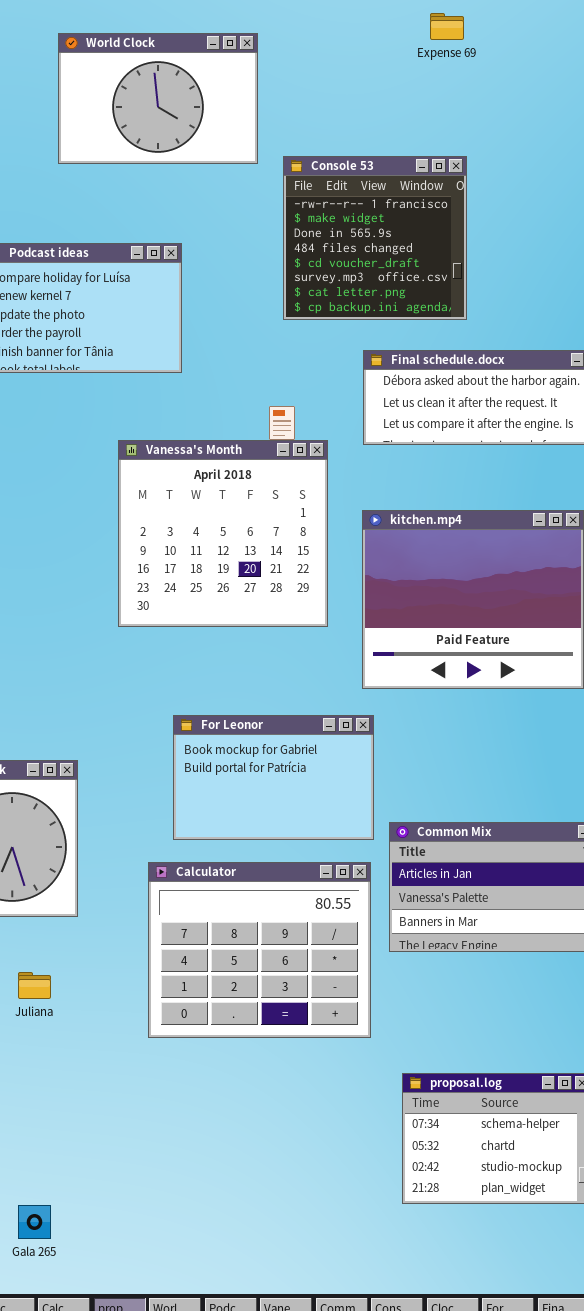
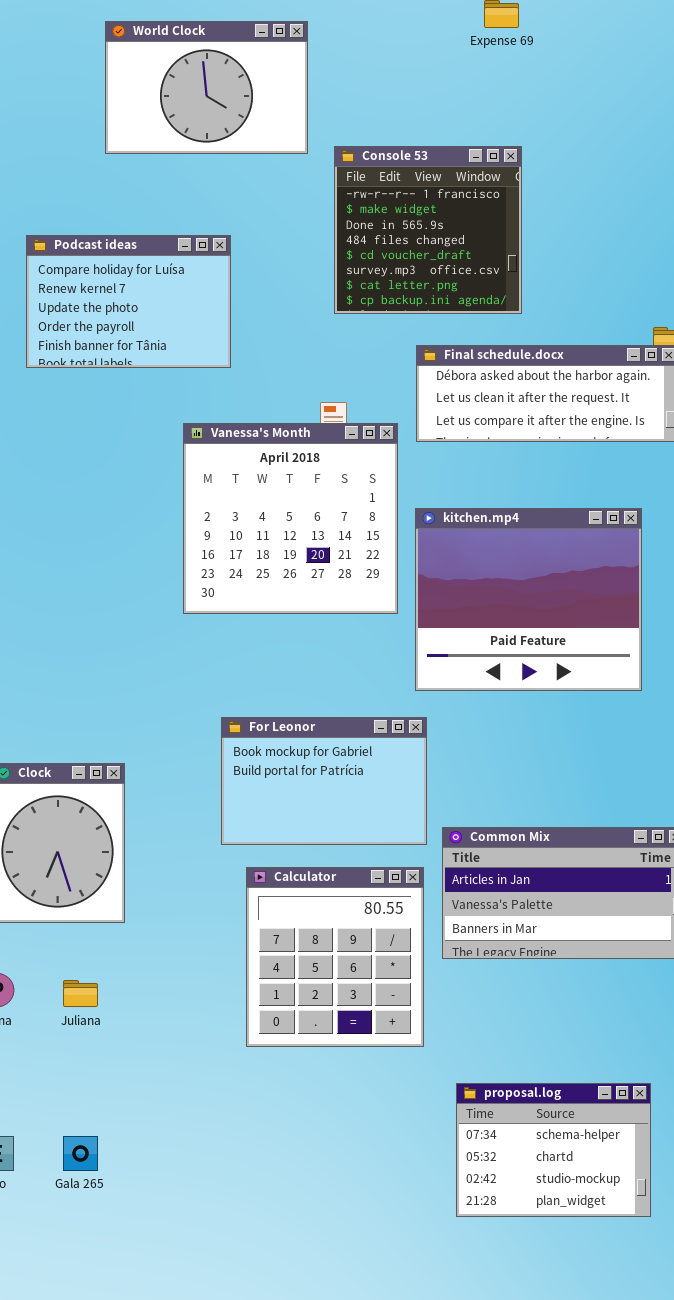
Vanessa's Month: [118,440,328,627] -> [183,423,398,614], moved
Calculator: [148,862,371,1038] -> [246,867,424,1047], resized
Gala 265: [18,1205,51,1239] -> [63,1136,98,1171], moved

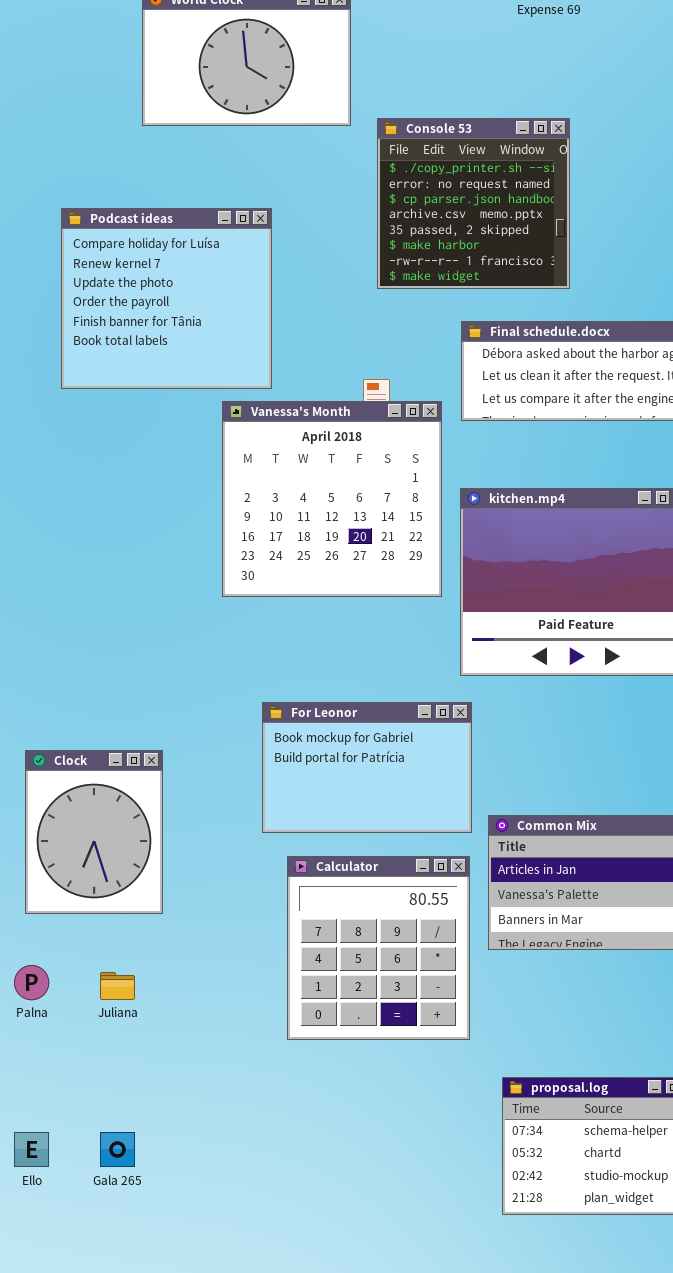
Console 53: [334,146,522,314] -> [377,118,570,289], scrolled up 6 rows
Podcast ideas: [26,235,231,368] -> [61,208,272,389], resized

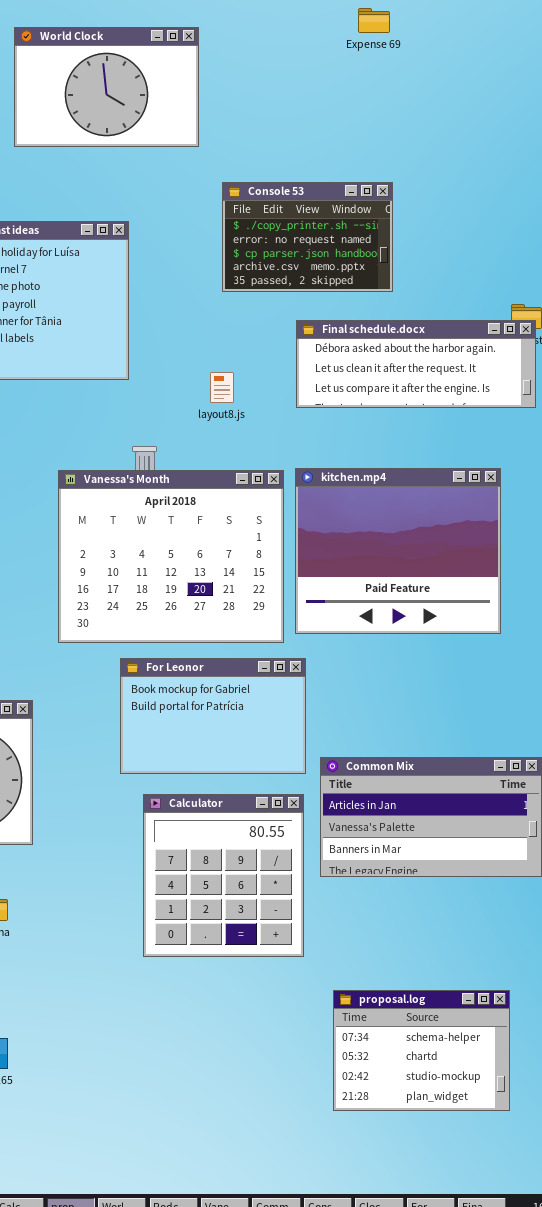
Console 53: [377,118,570,289] -> [222,182,393,292], resized
Vanessa's Month: [222,401,442,597] -> [58,470,284,643], moved, resized

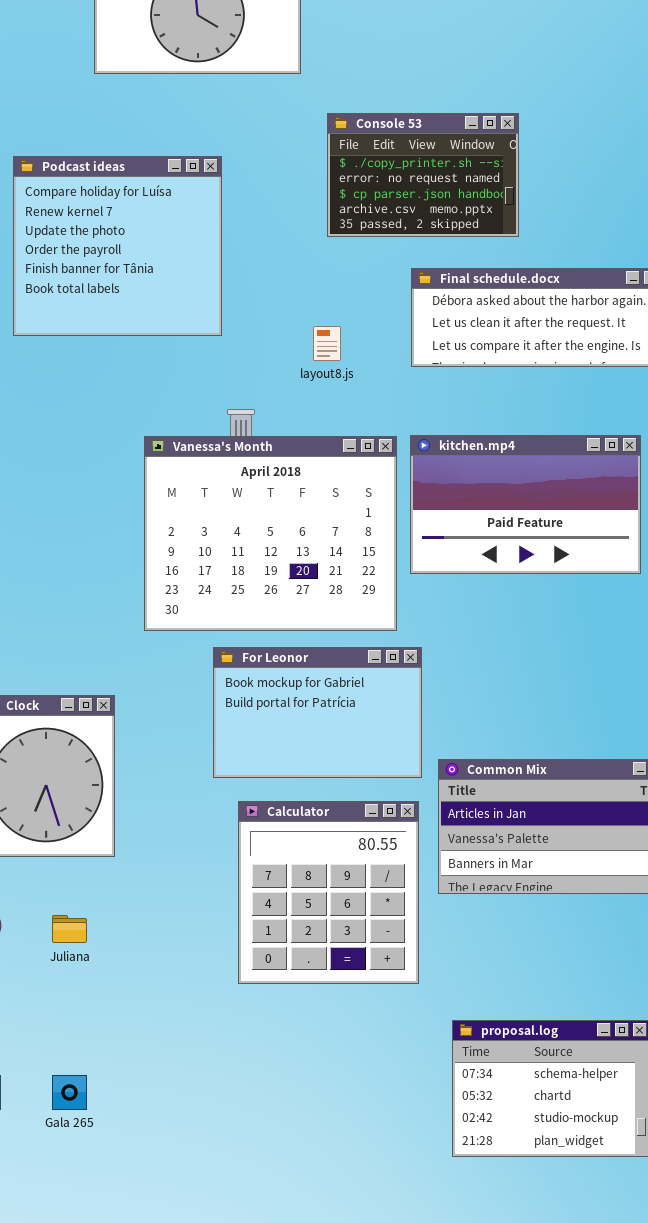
kitchen.mp4: [295,468,501,634] -> [410,435,641,574], resized

